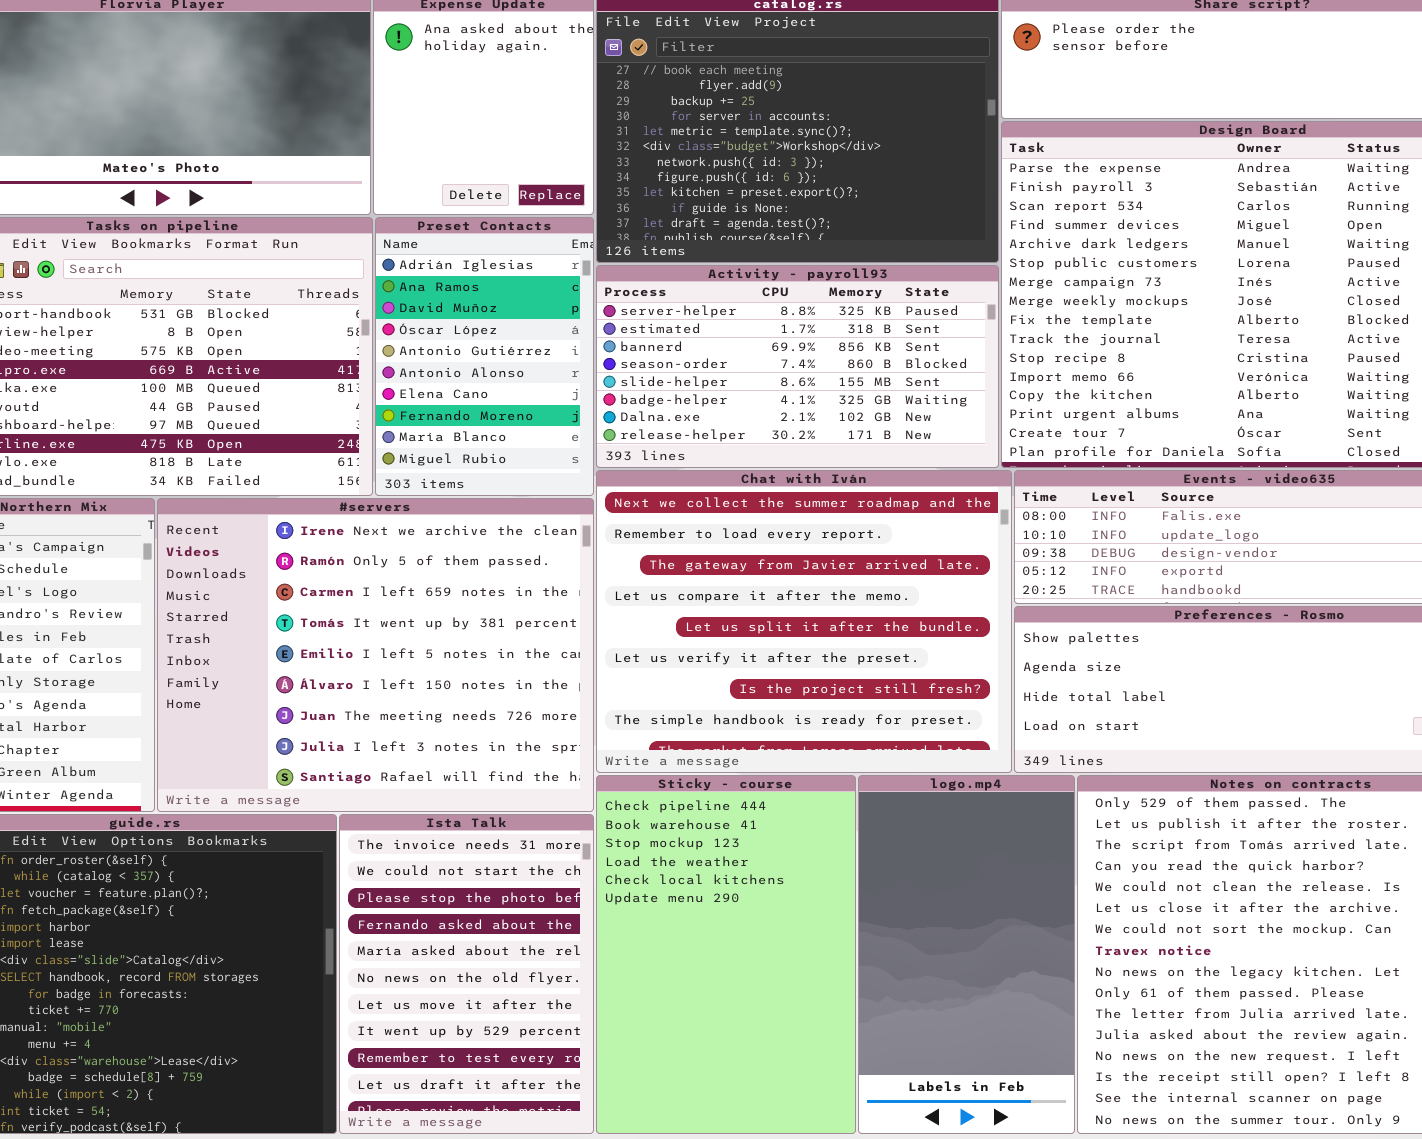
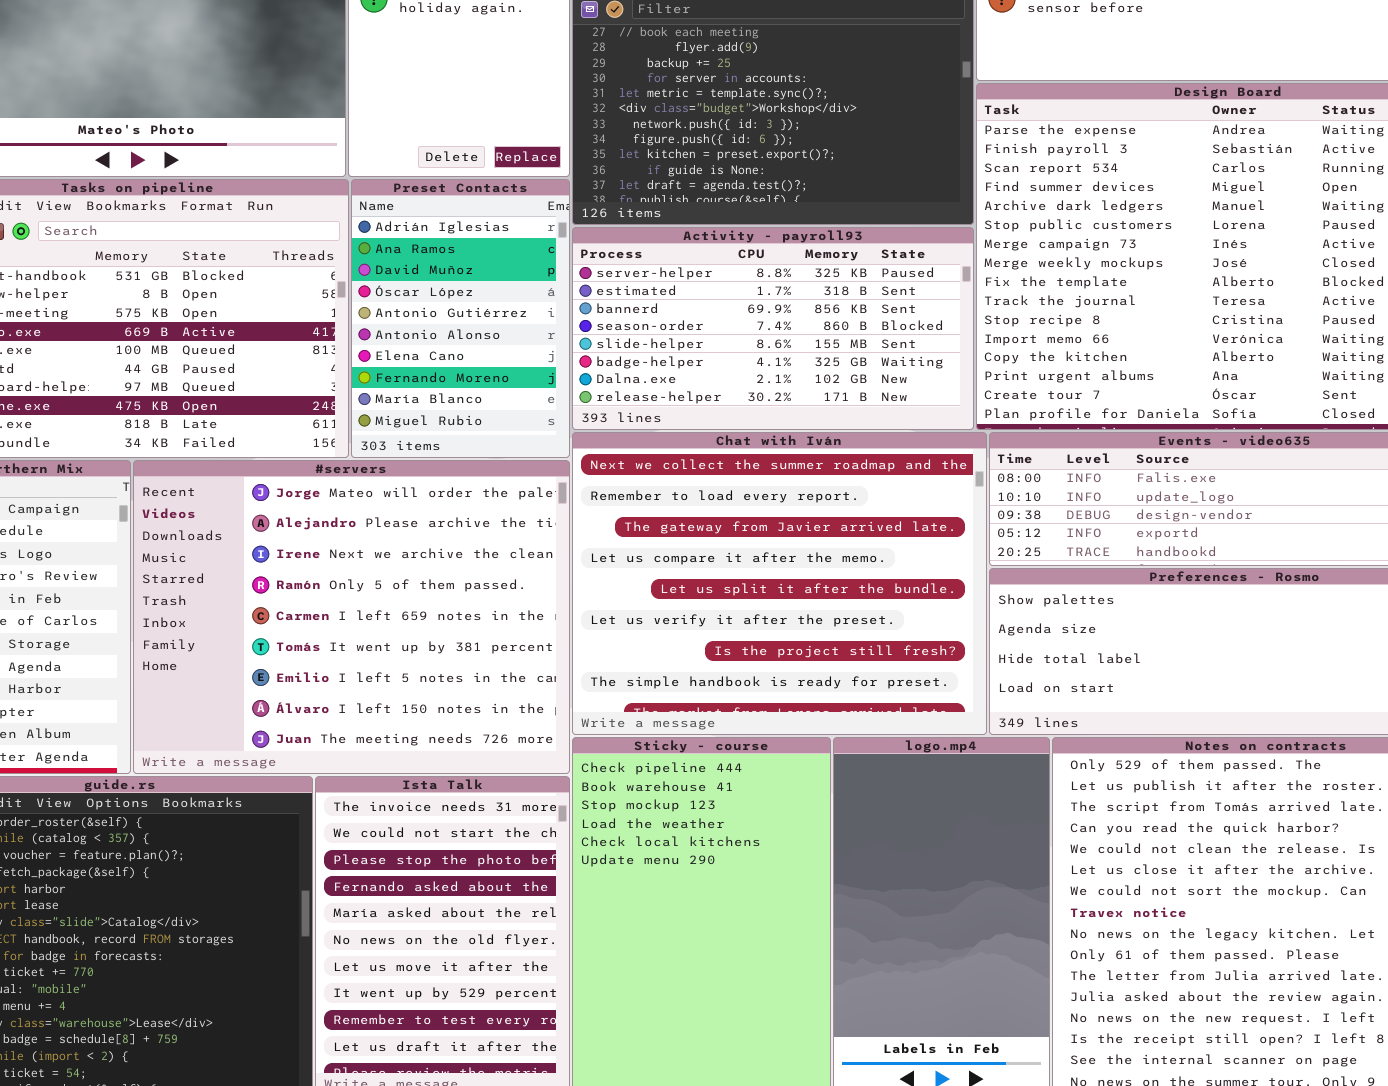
#servers: [157,498,594,812] -> [133,460,570,774], scrolled up 2 rows

